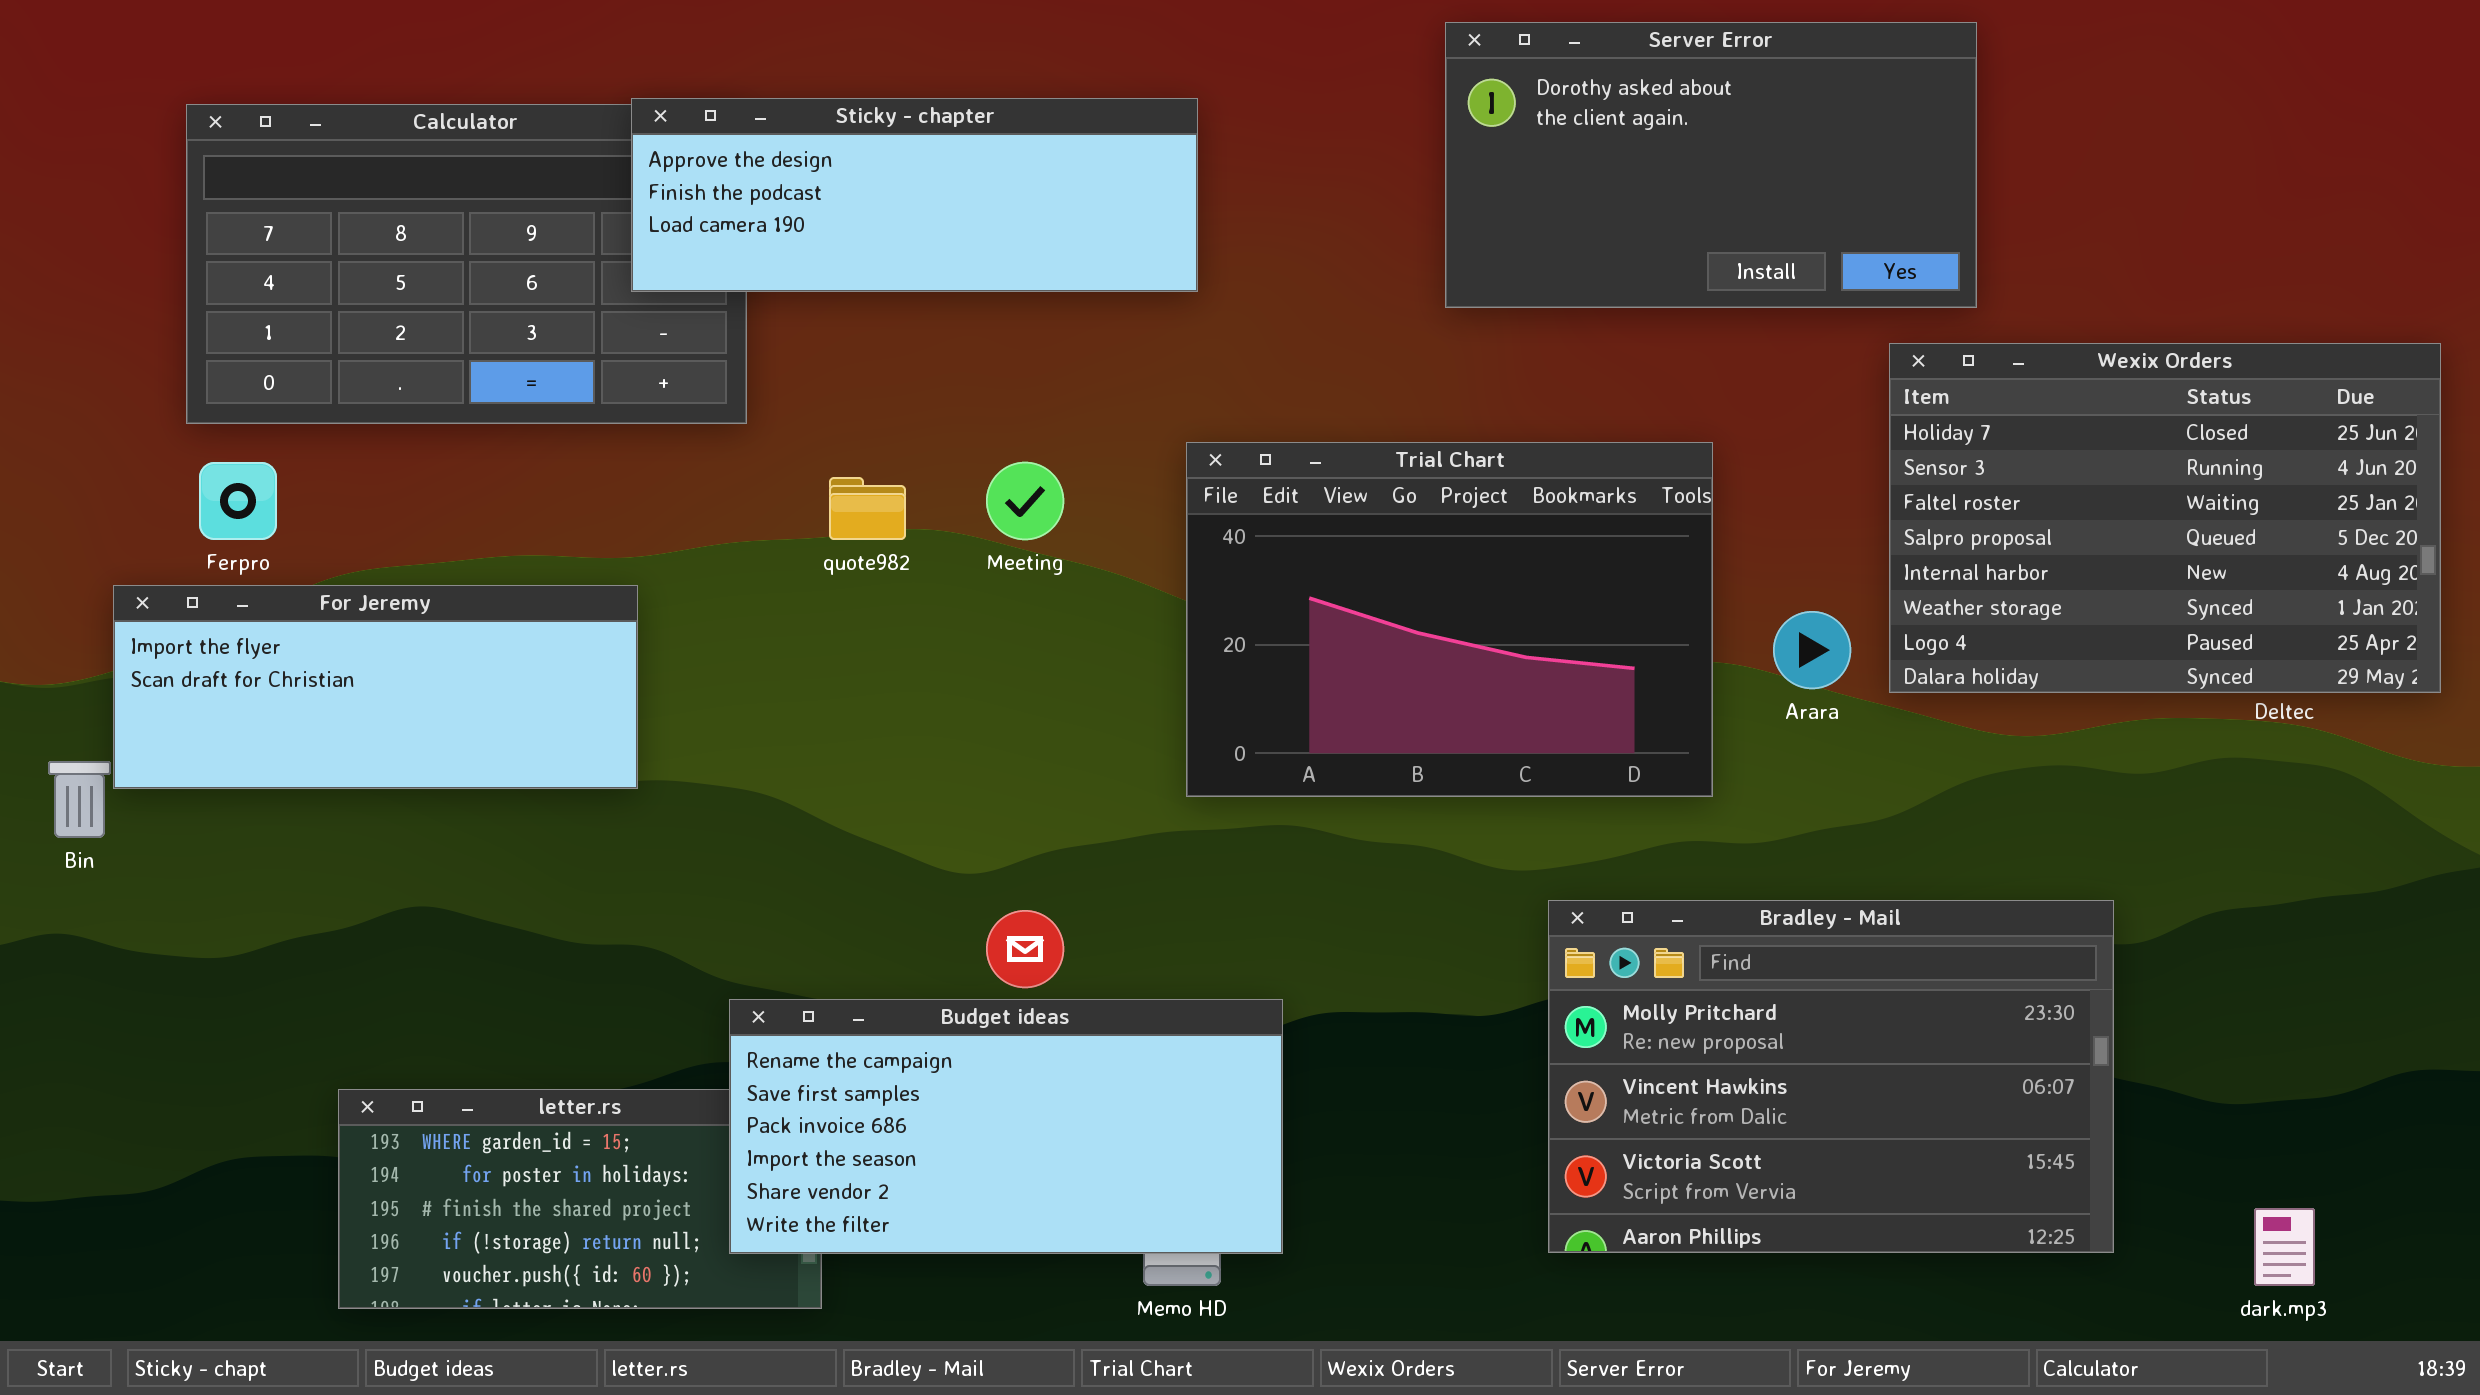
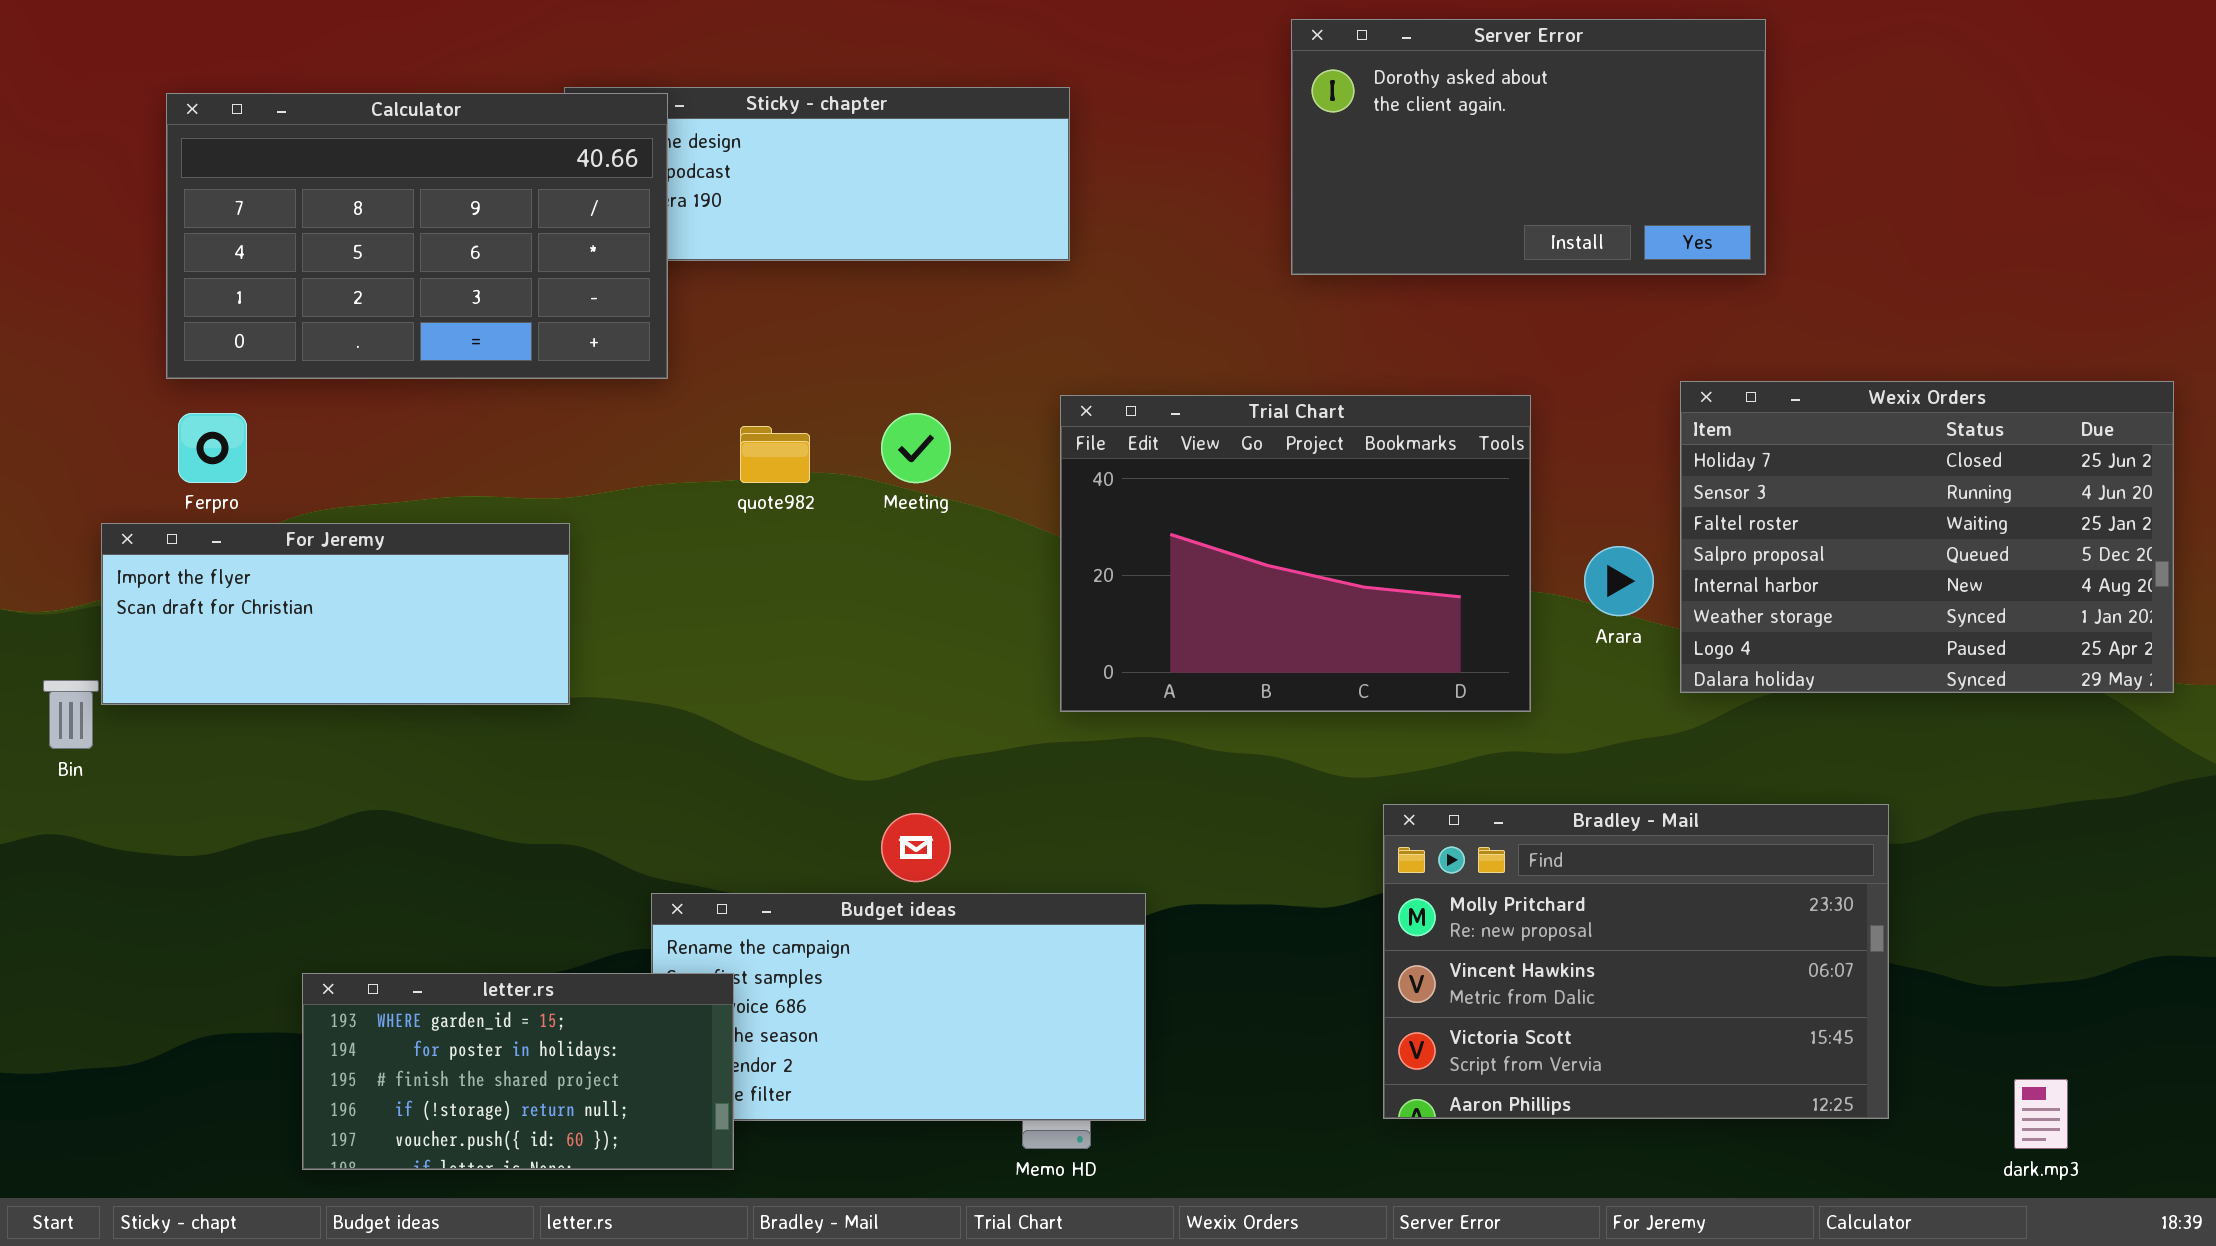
Calculator: [186,104,747,424] -> [166,93,668,379], raised
Wexix Orders: [1889,343,2441,693] -> [1680,381,2174,693], moved
letter.rs: [338,1089,822,1309] -> [302,973,734,1170], raised

